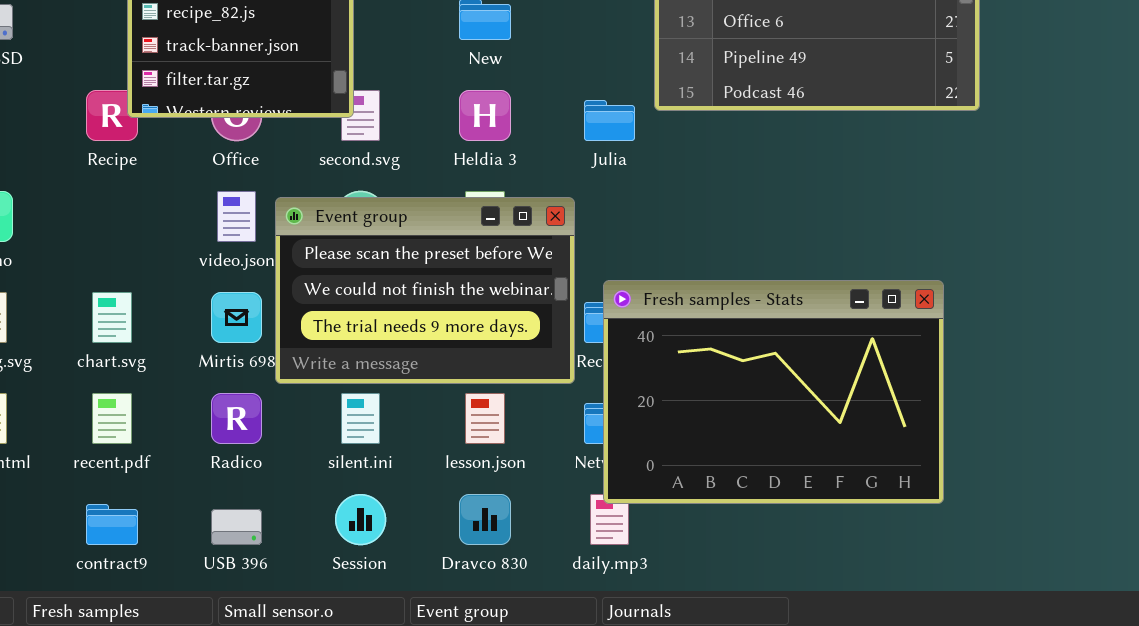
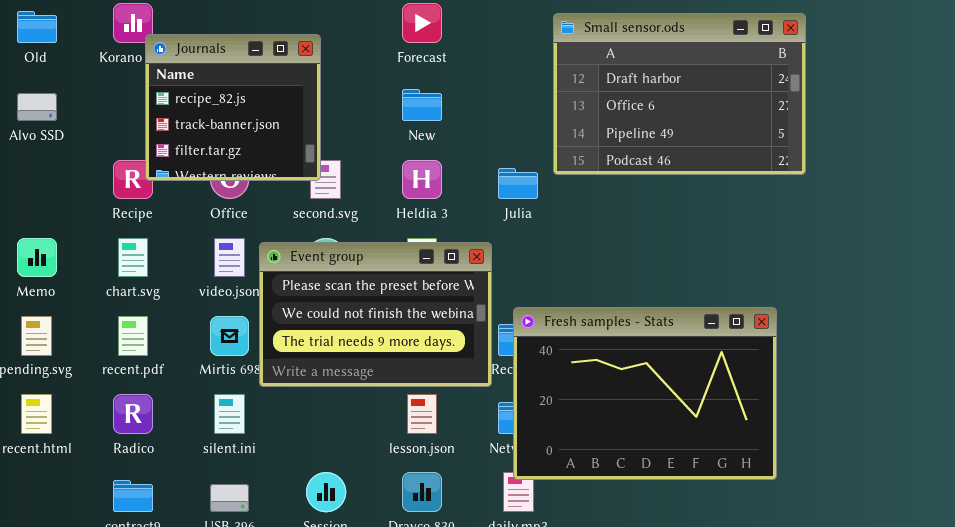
chart.svg: [92,292,132,343] -> [118,238,148,277], moved
recent.pdf: [92,393,132,444] -> [118,316,148,356], moved
Radico: [211,393,262,444] -> [113,394,153,434], moved
silent.ini: [341,393,380,444] -> [214,394,245,434], moved

